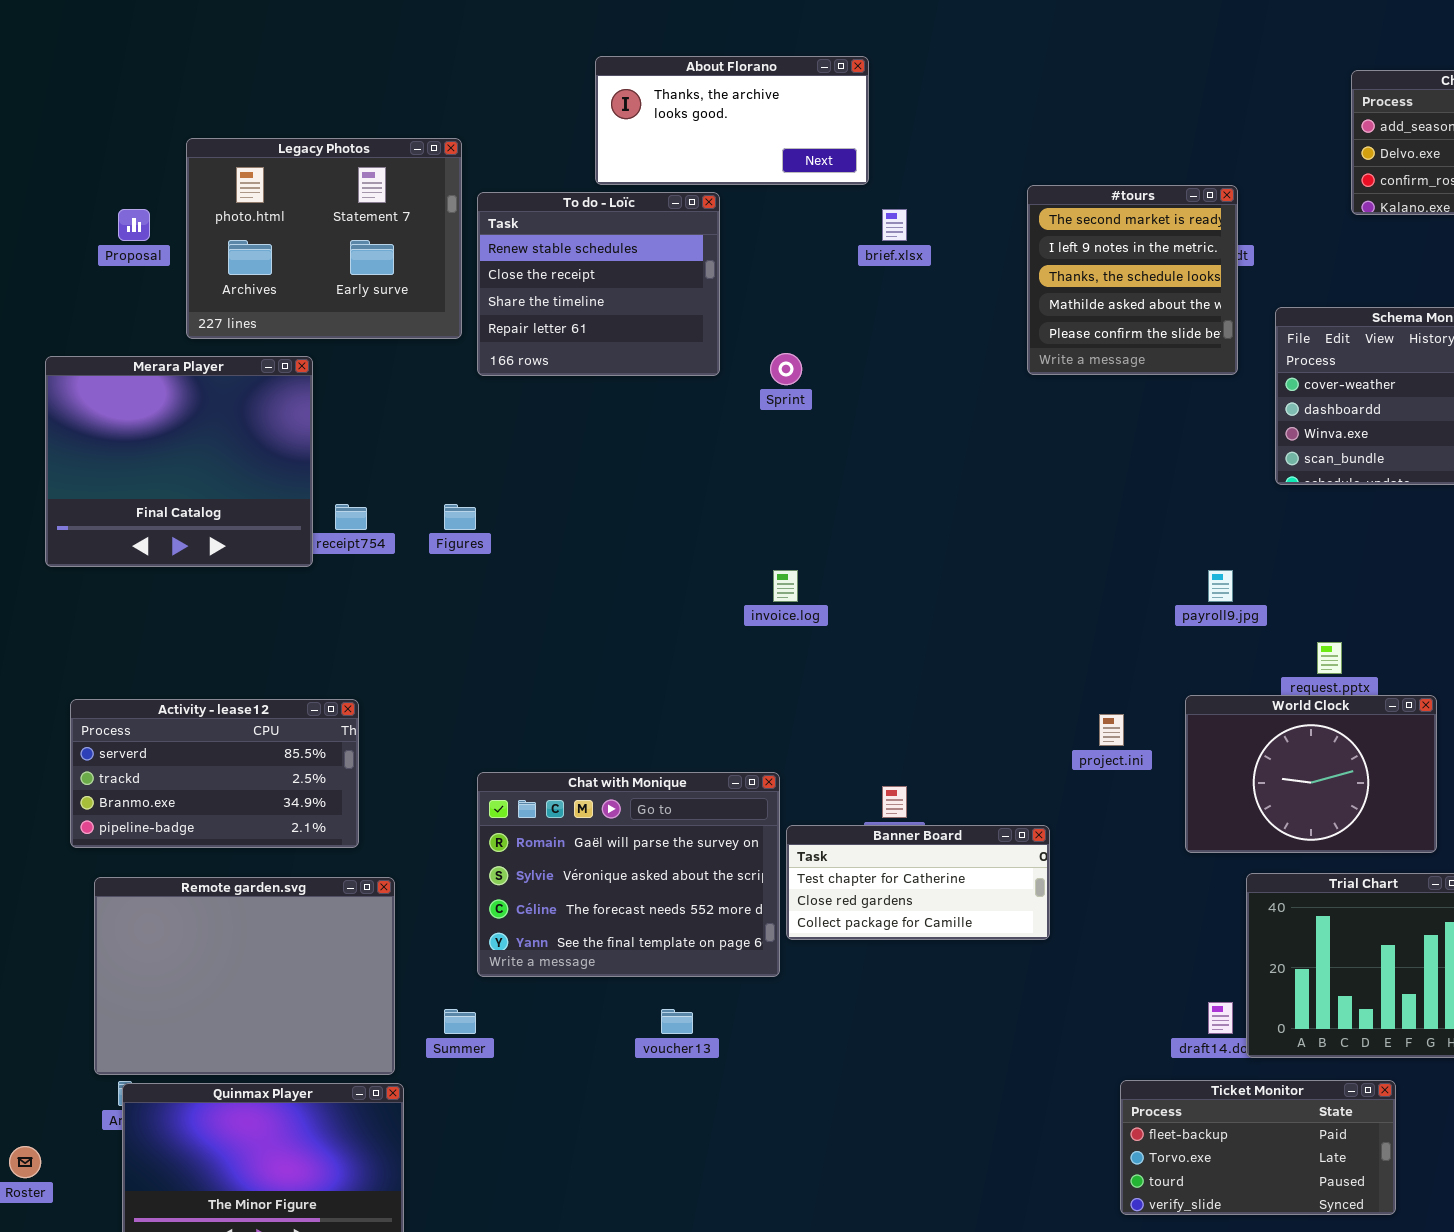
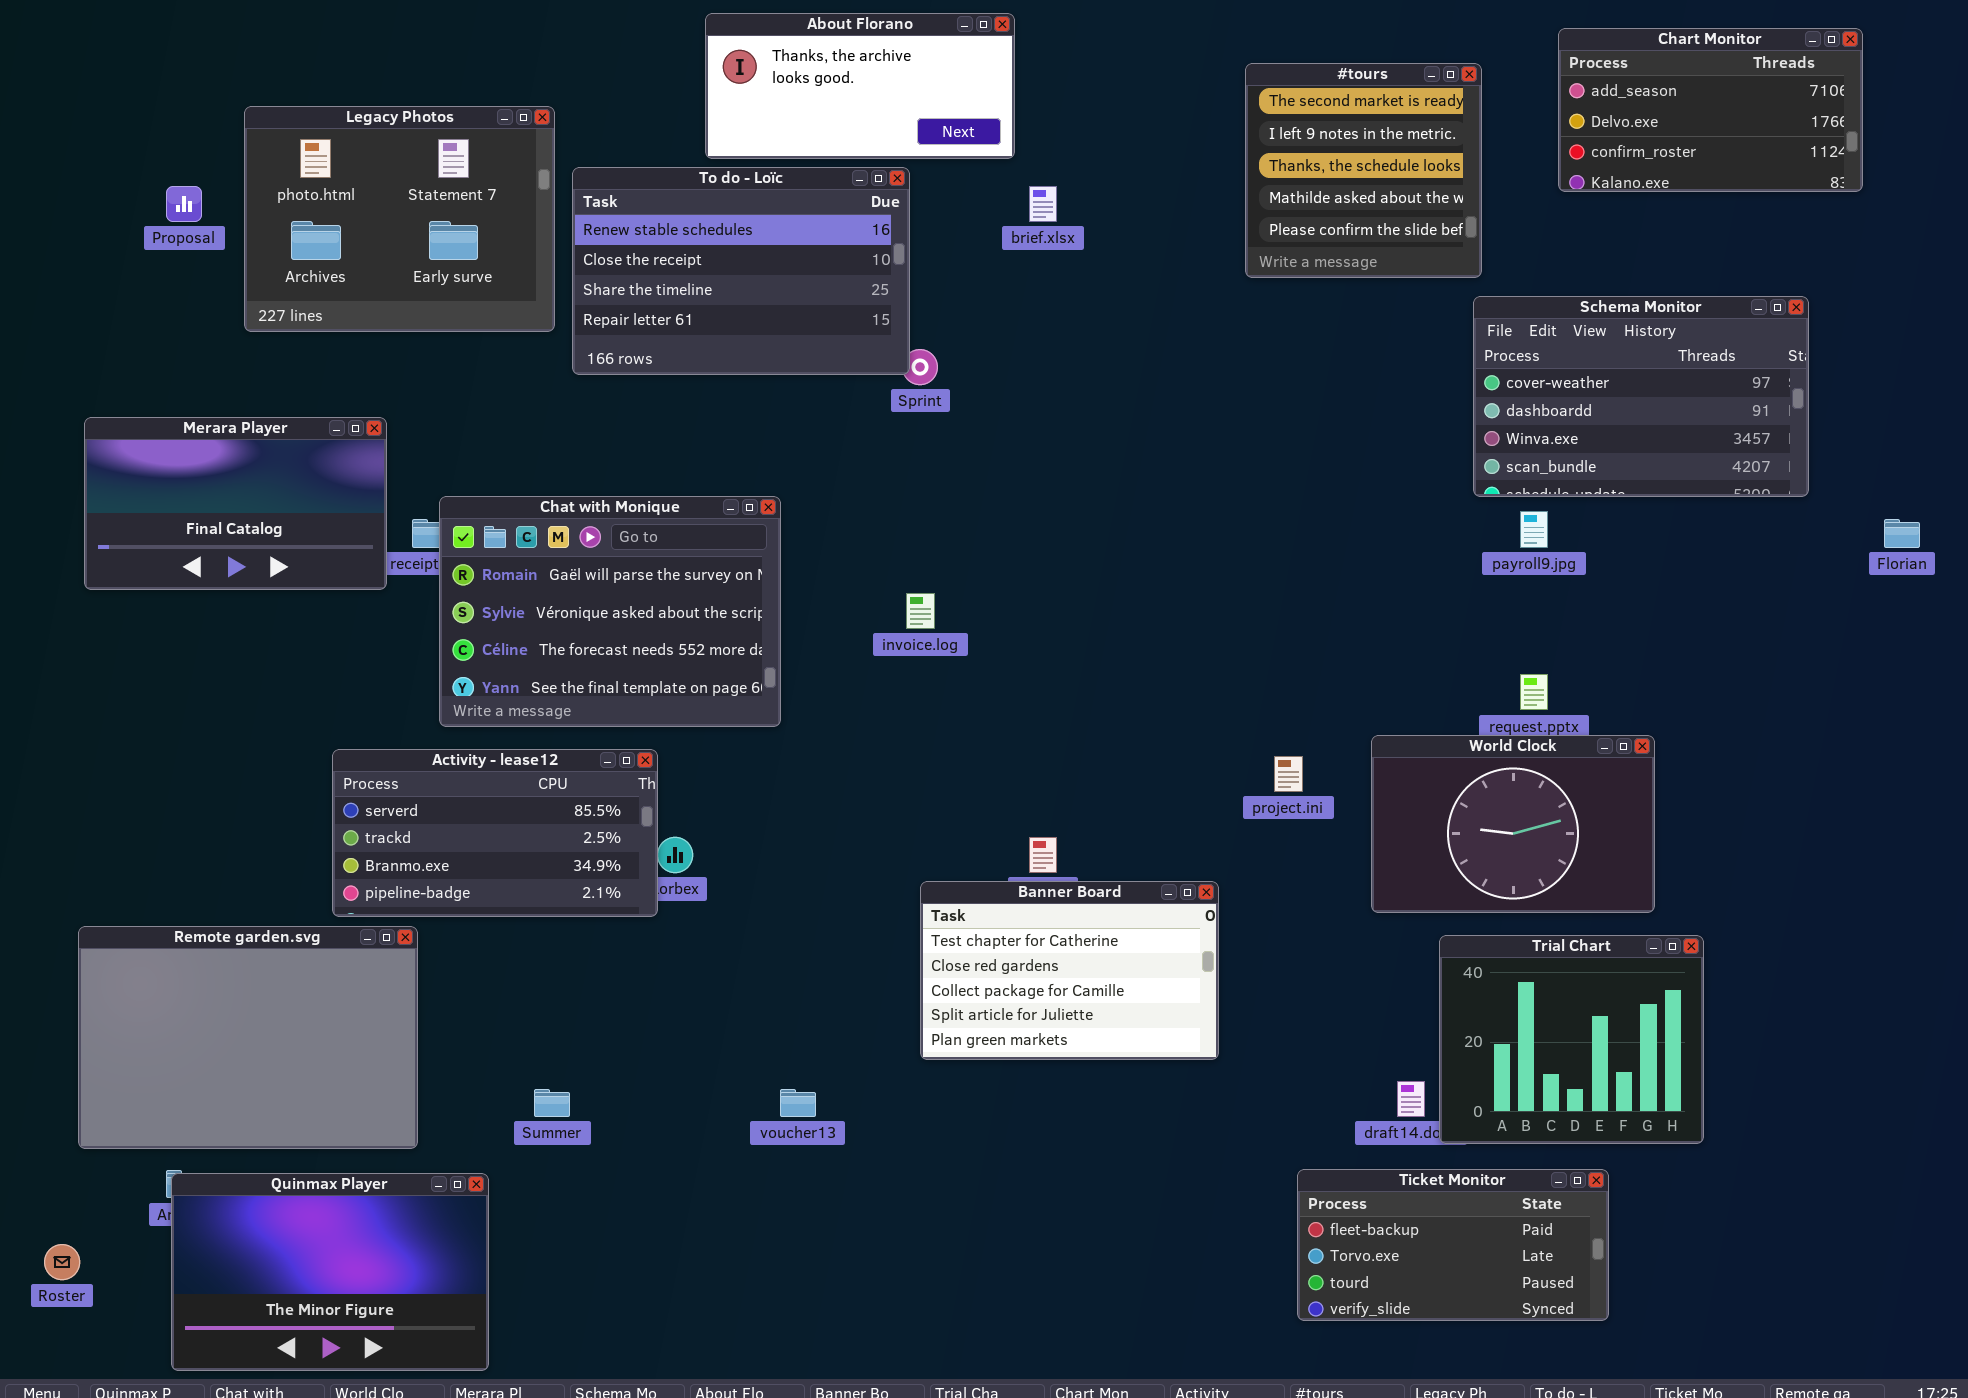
#tours: [1027,185,1238,375] -> [1245,63,1482,278], moved
To do - Loïc: [477,192,720,376] -> [572,167,910,375], resized
Merara Player: [45,356,313,567] -> [84,417,387,590], resized
payroll9.jpg: [1208,570,1233,602] -> [1520,511,1548,548], moved
Activity - lease12: [70,699,359,848] -> [332,749,658,917], moved
Chat with Monique: [477,772,780,977] -> [439,496,781,727], moved
Banner Board: [786,825,1050,940] -> [920,881,1219,1060], resized
Remote garden.svg: [94,877,395,1075] -> [78,926,418,1149], moved

